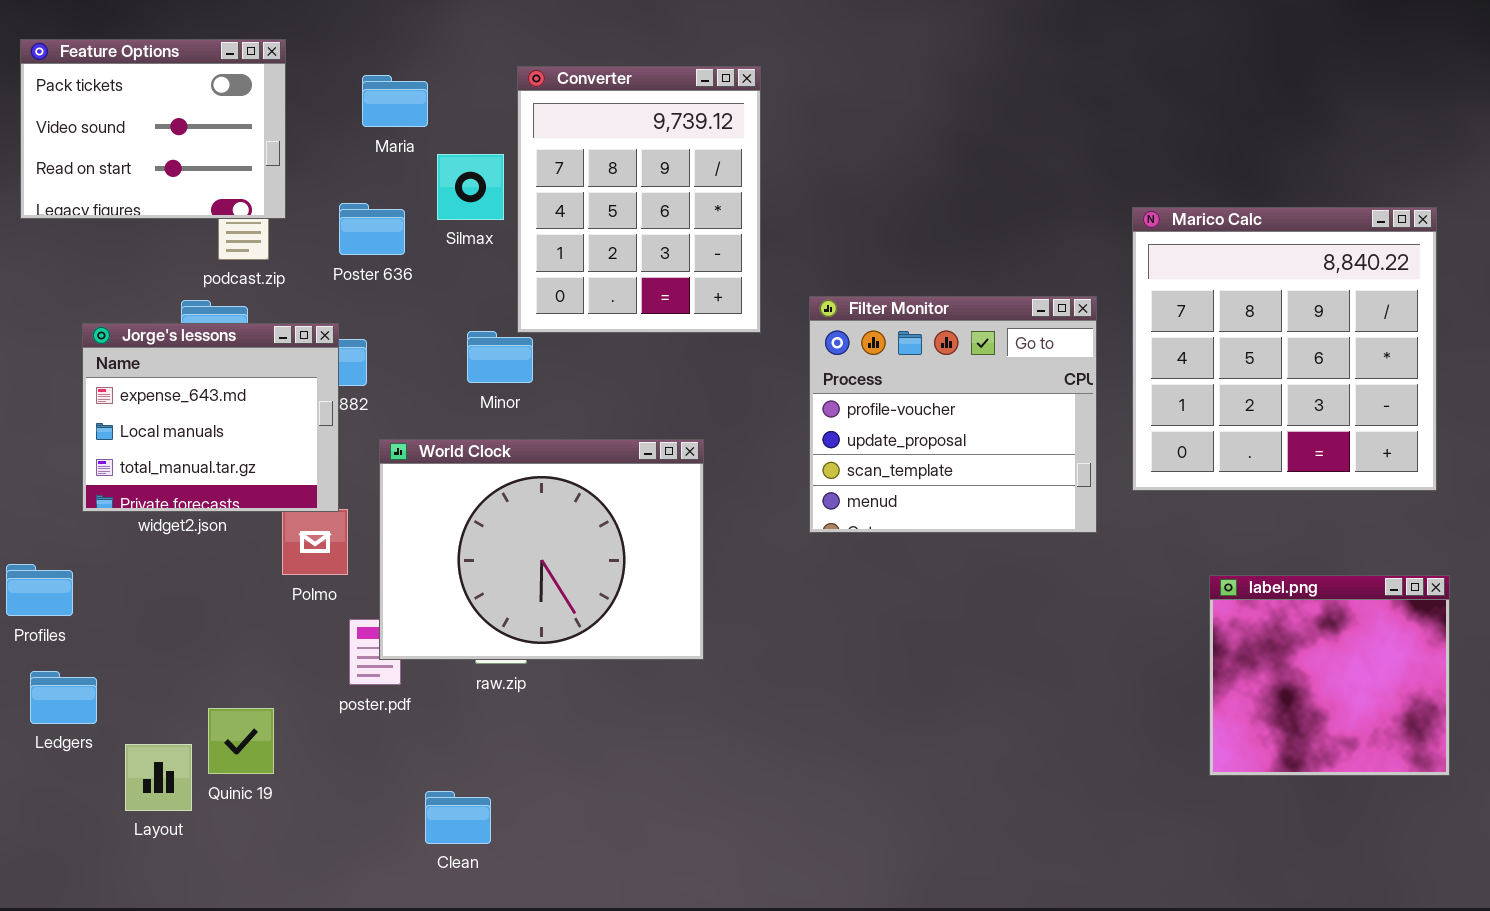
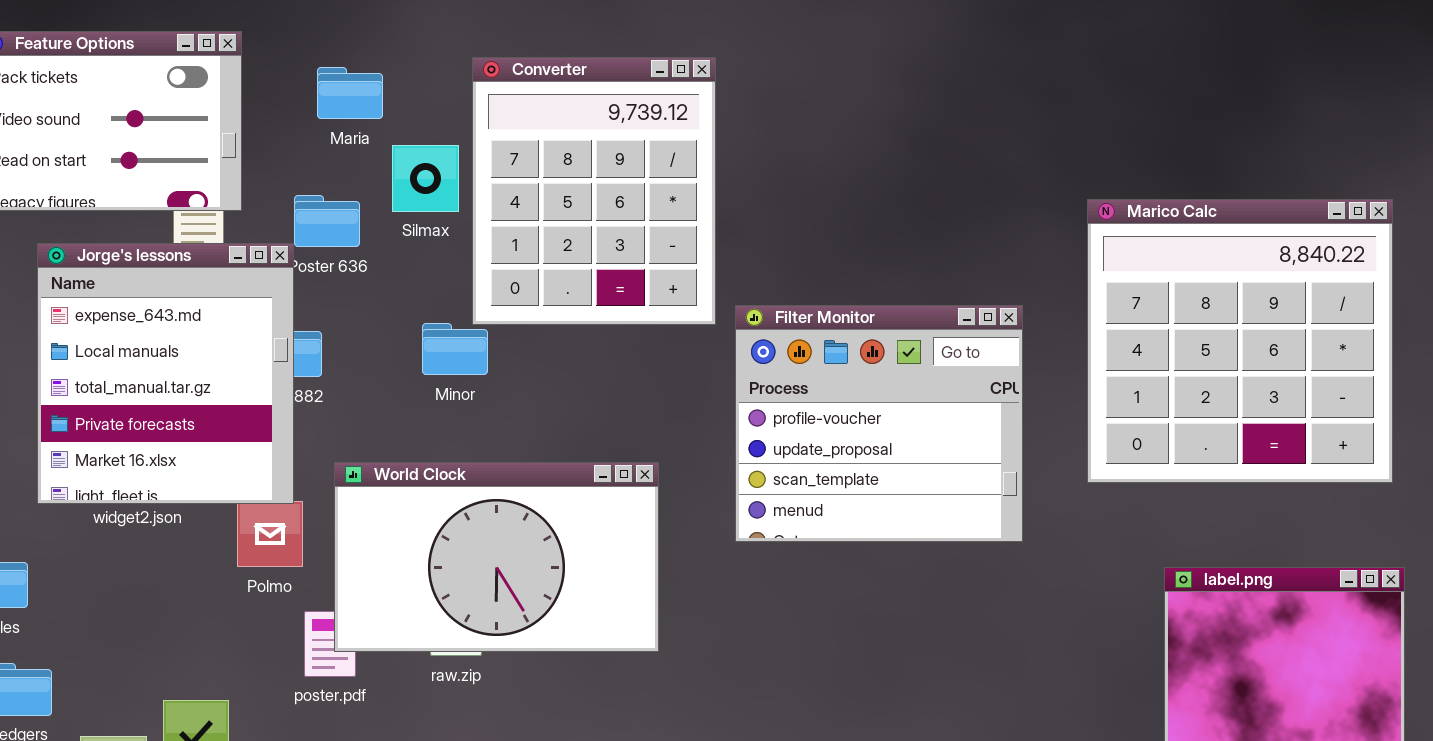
Filter Monitor: [809,296,1097,533] -> [735,305,1023,542], moved
Jorge's lessons: [82,323,339,512] -> [37,243,294,504], resized
World Clock: [379,439,704,660] -> [334,462,659,652], resized

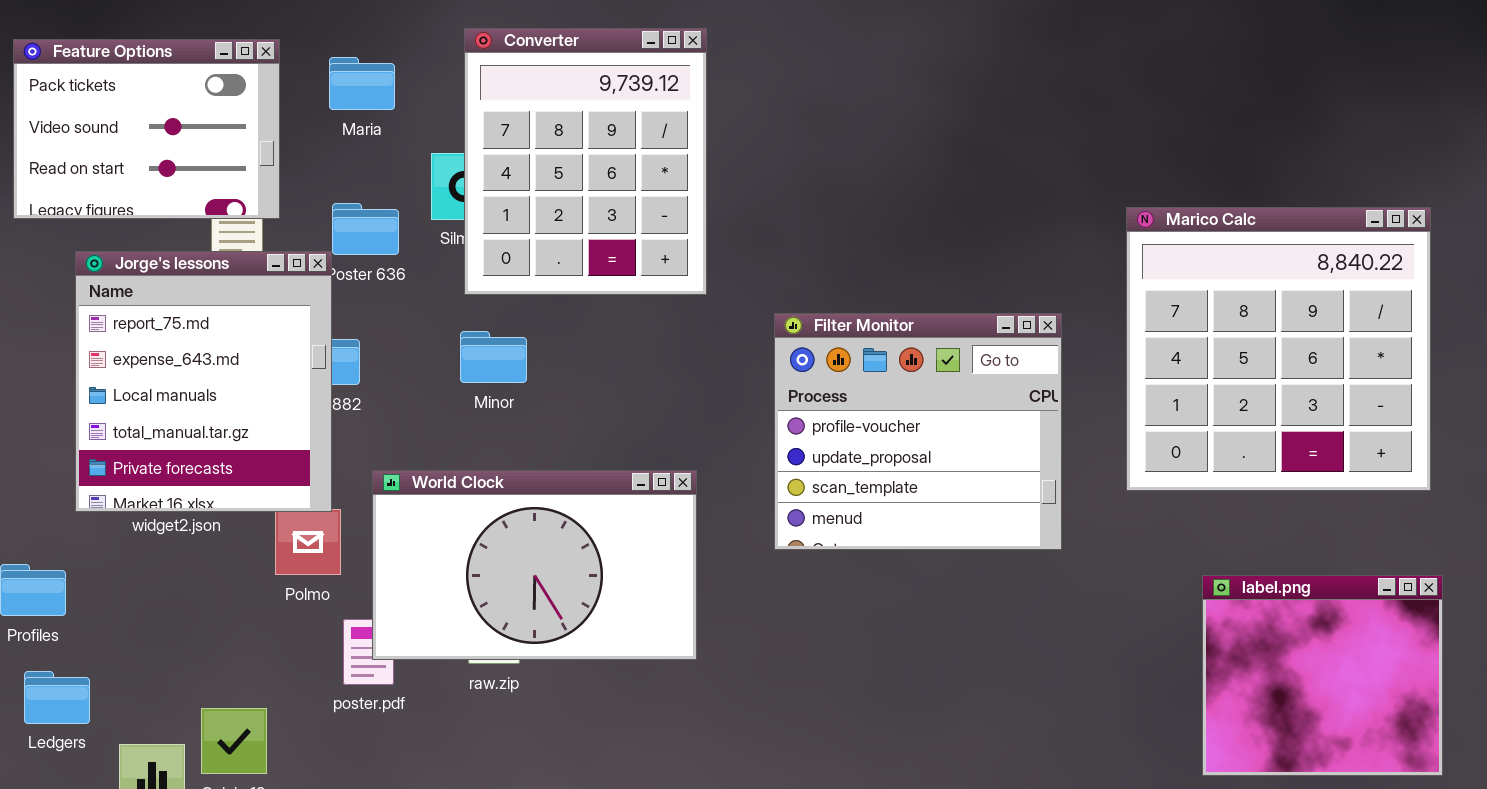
Converter: [472,57,716,325] -> [464,28,707,295], moved
Maria: [317,67,383,119] -> [329,57,395,110], moved
Jorge's lessons: [37,243,294,504] -> [75,251,332,512], scrolled up 1 row

